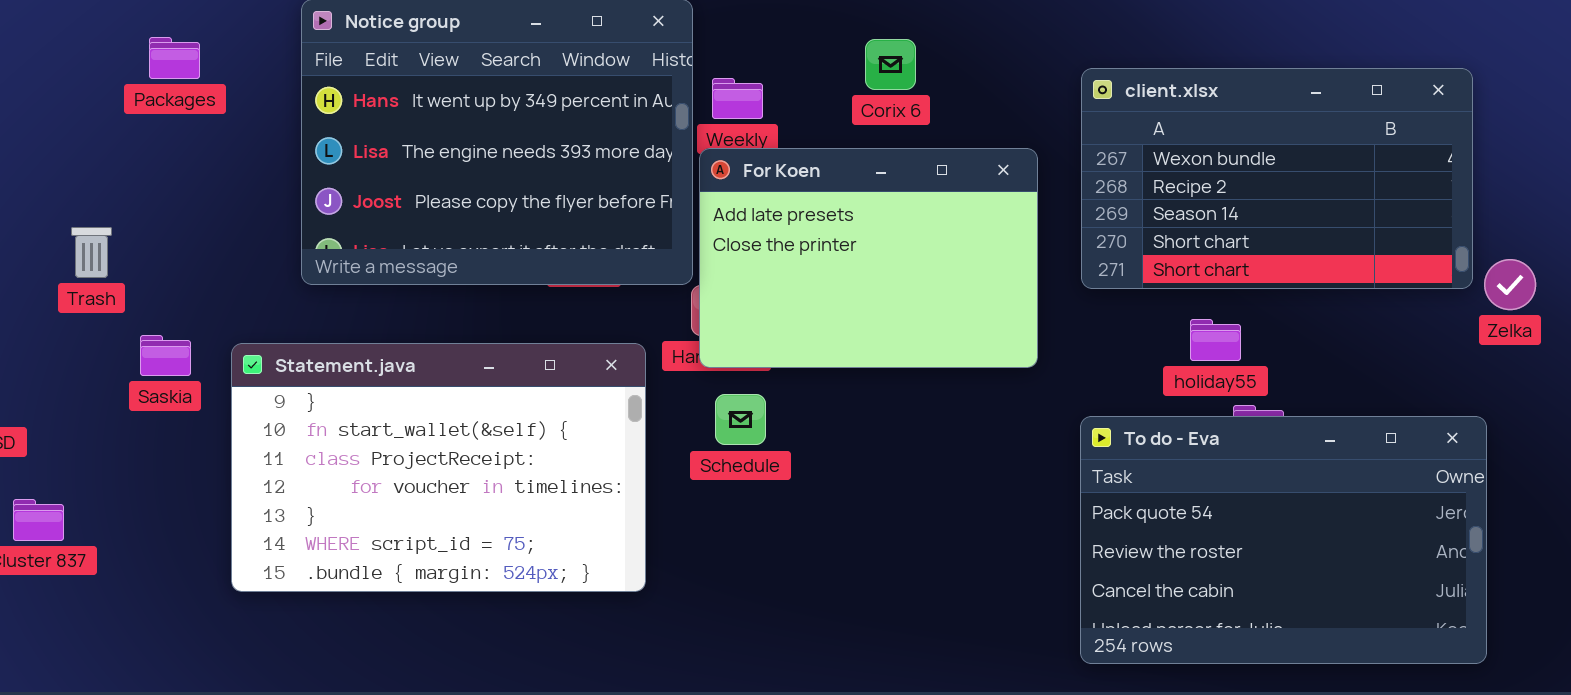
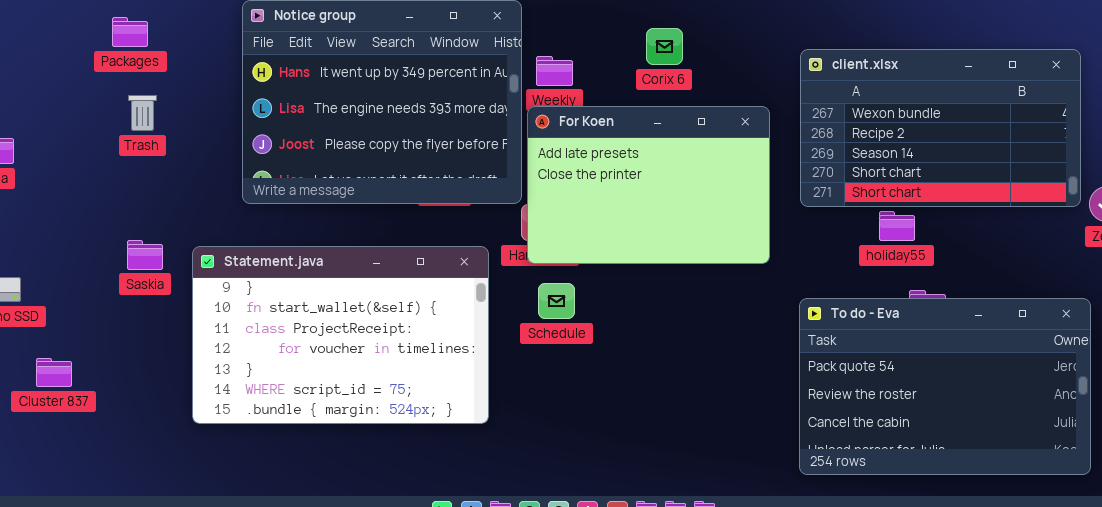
Packages: [149,37,200,79] -> [112,17,148,47], moved
Trash: [71,227,112,278] -> [128,95,157,131], moved
holiday55: [1190,319,1241,361] -> [879,211,915,241], moved

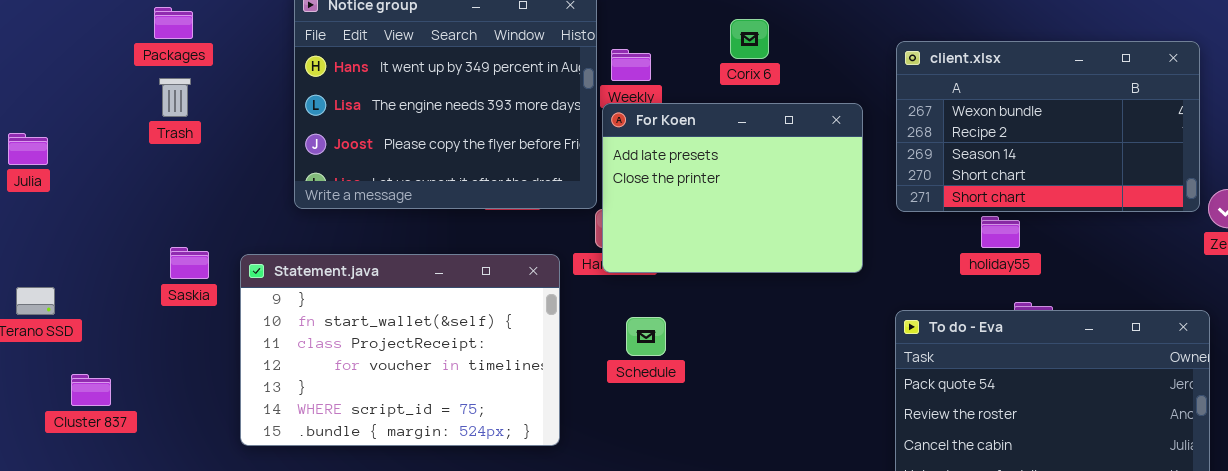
Trash: [128,95,157,131] -> [159,78,191,117], moved
Schedule: [538,283,575,319] -> [626,317,666,356], moved

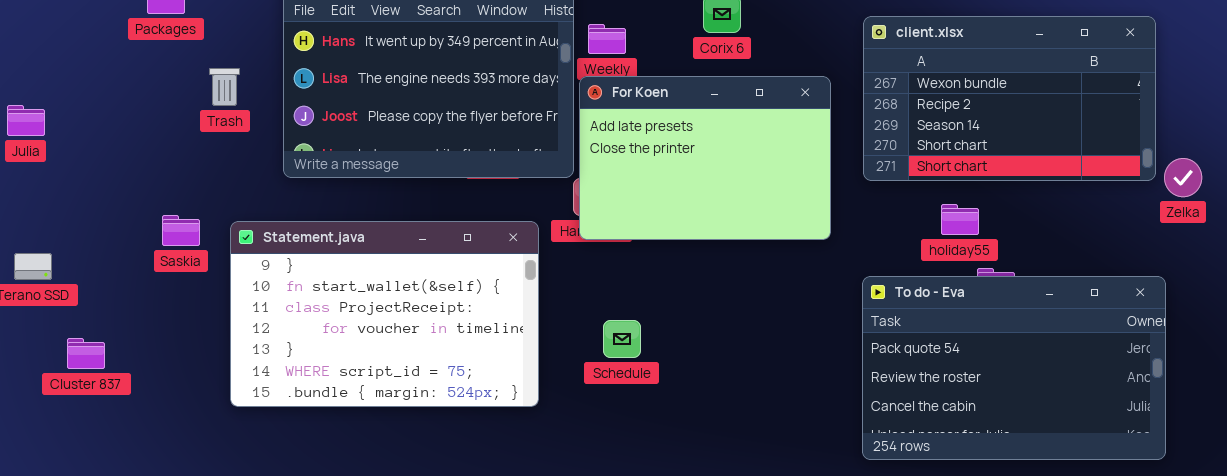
Trash: [159,78,191,117] -> [209,68,240,106], moved
holiday55: [981,216,1020,248] -> [941,204,979,235], moved
Schedule: [626,317,666,356] -> [603,320,641,358], moved

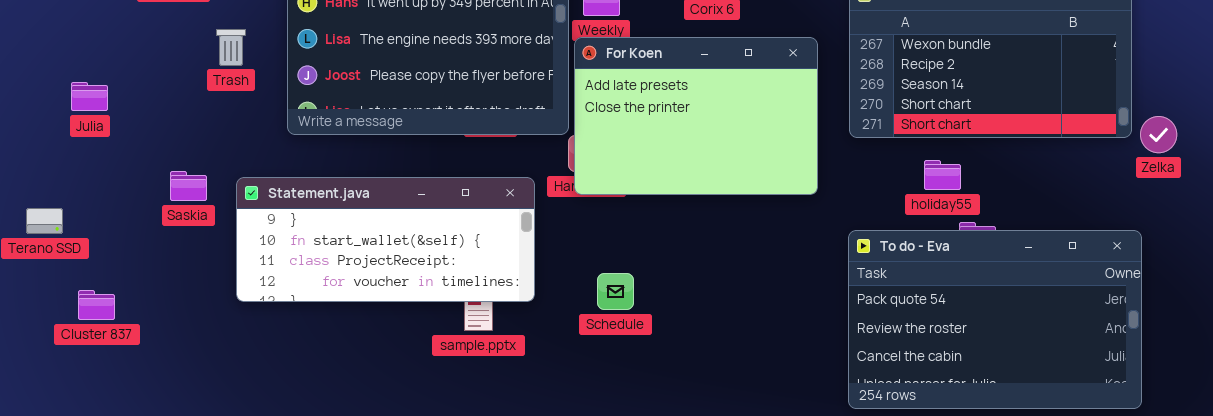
Julia: [7,105,45,136] -> [71,82,108,111], moved
Statement.java: [230,221,539,407] -> [236,177,535,302], resized

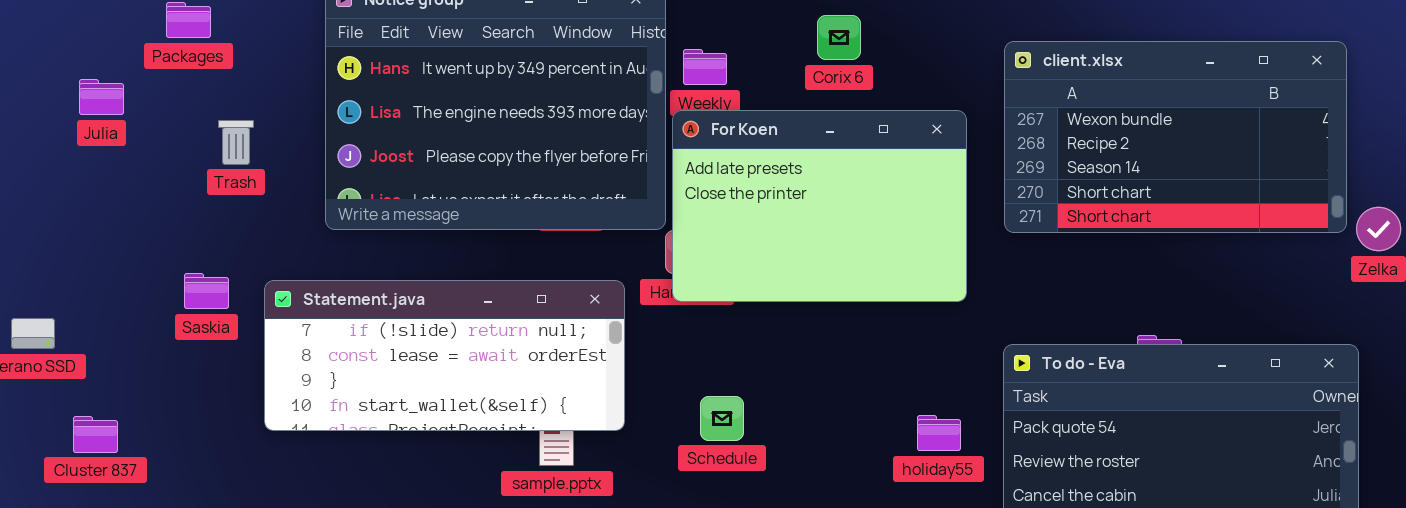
Trash: [216,29,246,66] -> [218,120,254,165], moved
Julia: [71,82,108,111] -> [79,79,124,115], moved
holiday55: [924,160,961,190] -> [917,415,961,451], moved
Statement.java: [236,177,535,302] -> [264,280,625,431], scrolled up 2 rows

